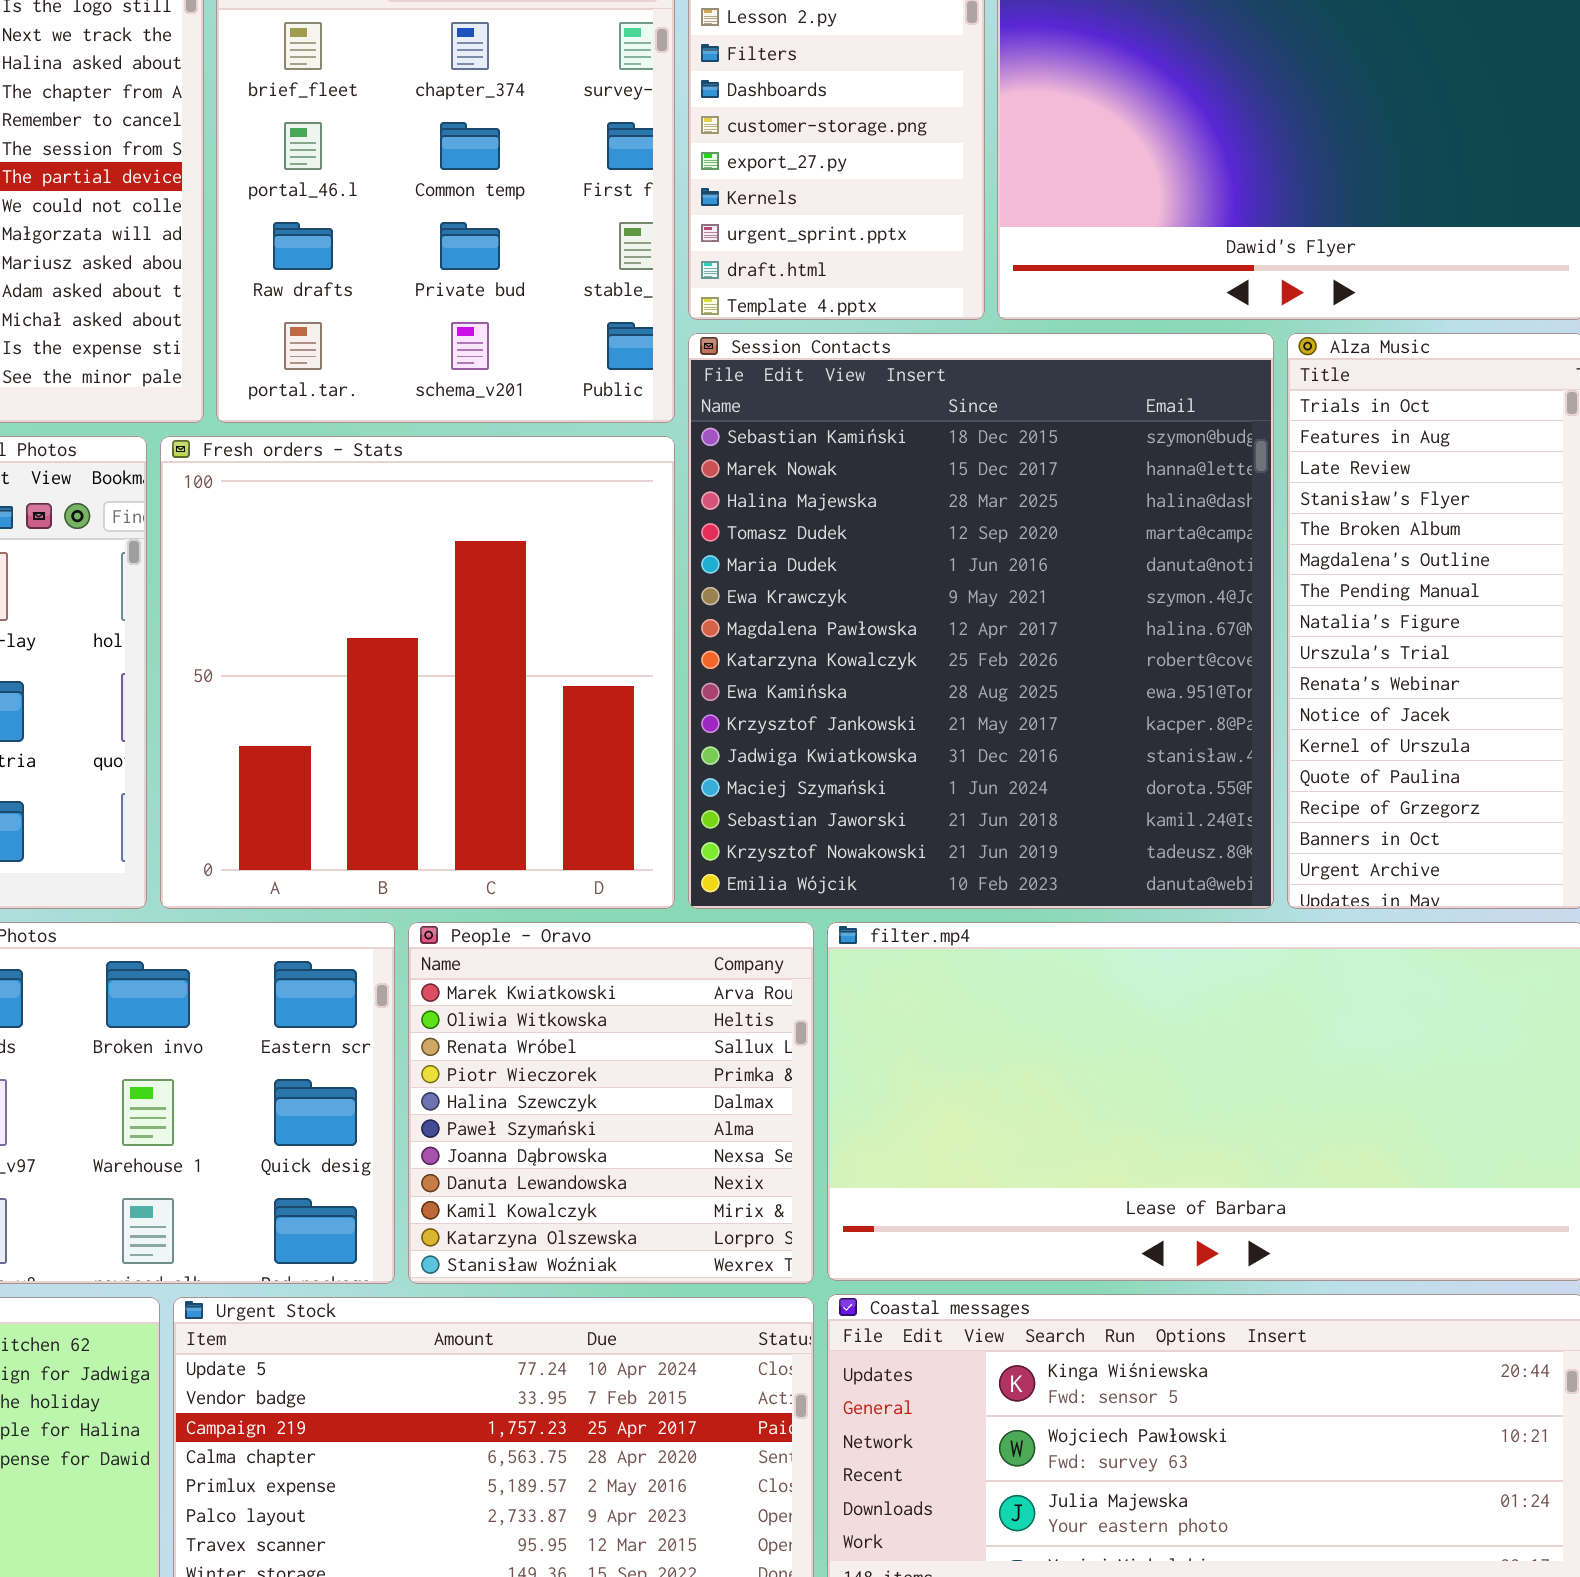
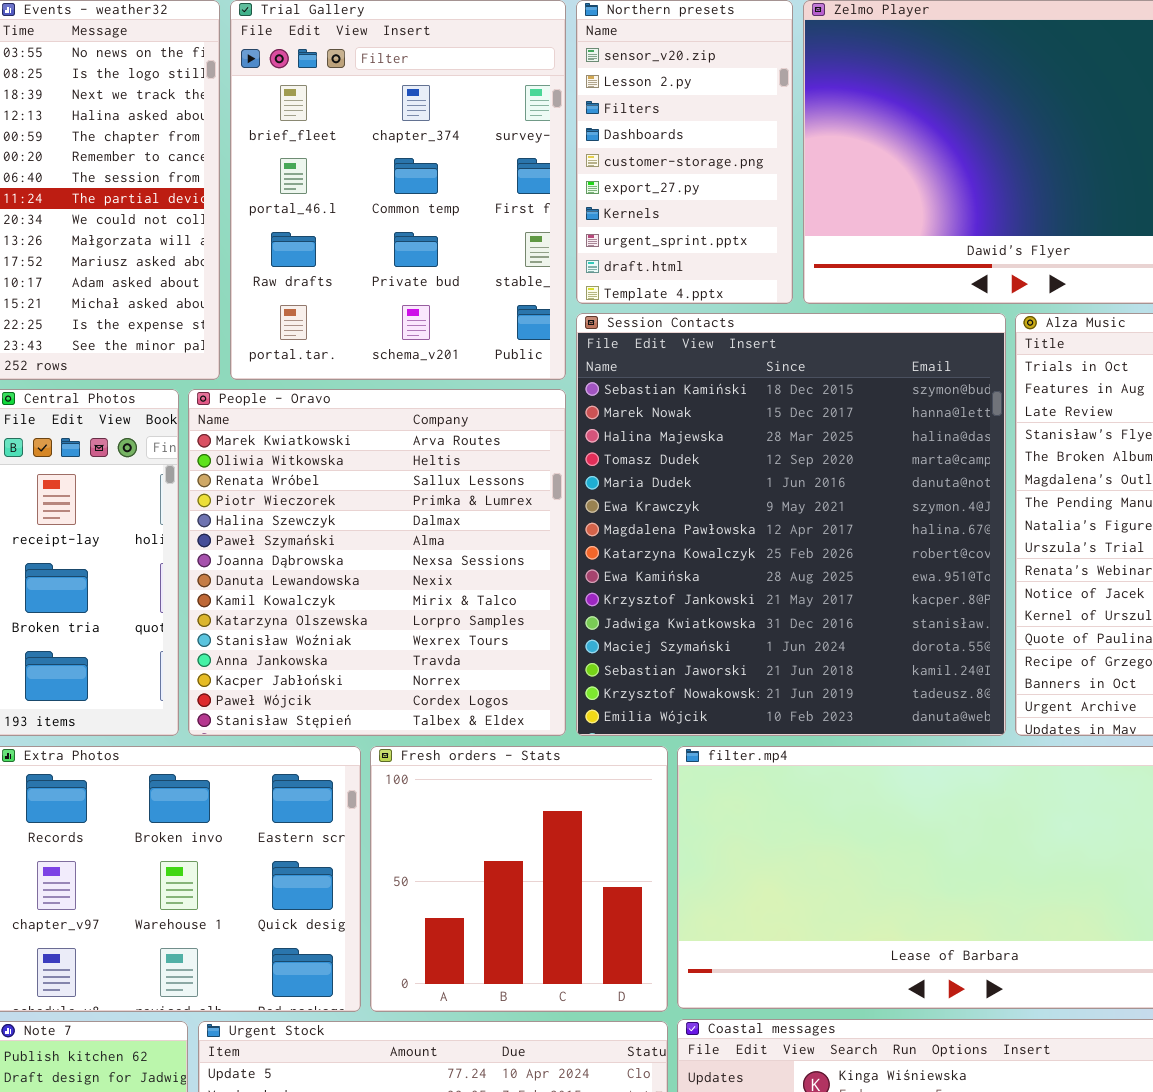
Fresh orders - Stats: [160,436,675,909] -> [370,746,668,1012], moved, resized
People - Oravo: [408,922,814,1284] -> [188,389,566,736], moved, resized

